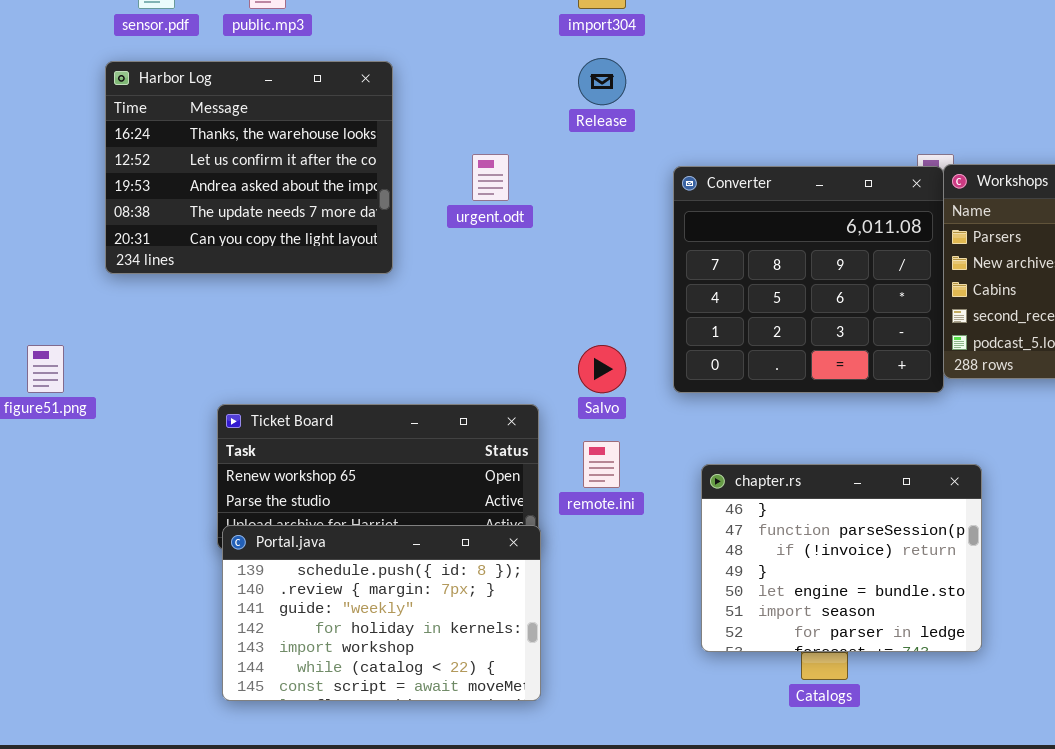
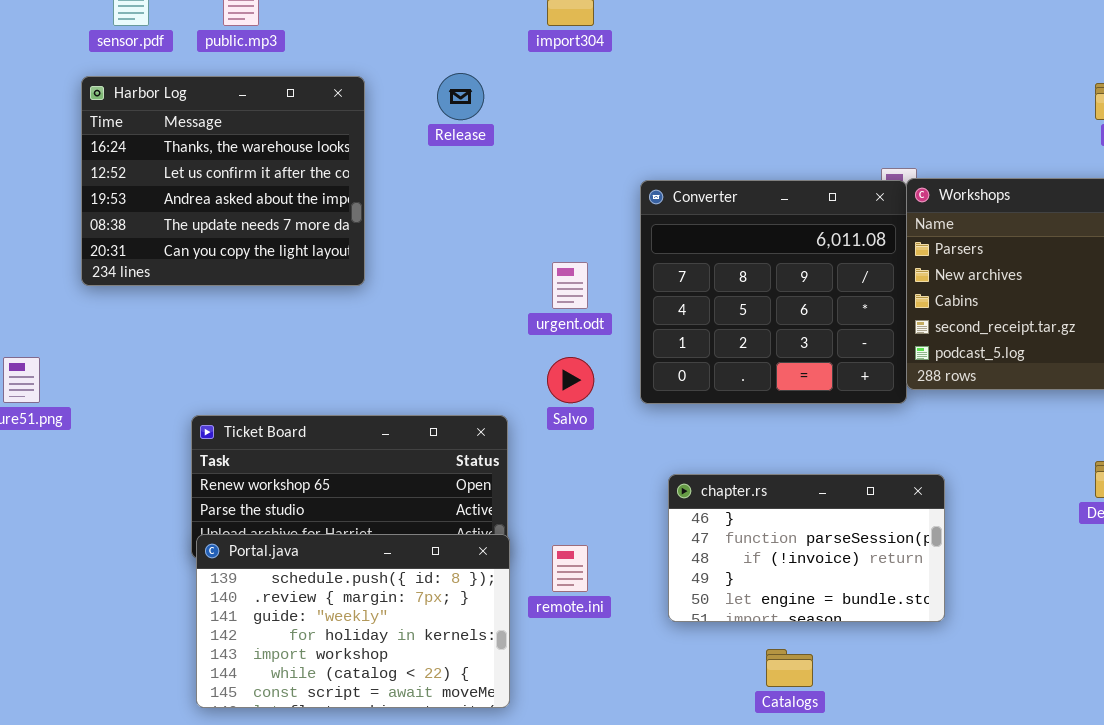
Release: [578,58,626,105] -> [437,73,484,120], moved
urgent.odt: [472,154,509,201] -> [552,262,588,309], moved
remote.ini: [583,441,620,488] -> [552,545,588,592], moved
chapter.rs: [701,464,982,652] -> [668,474,945,622], resized

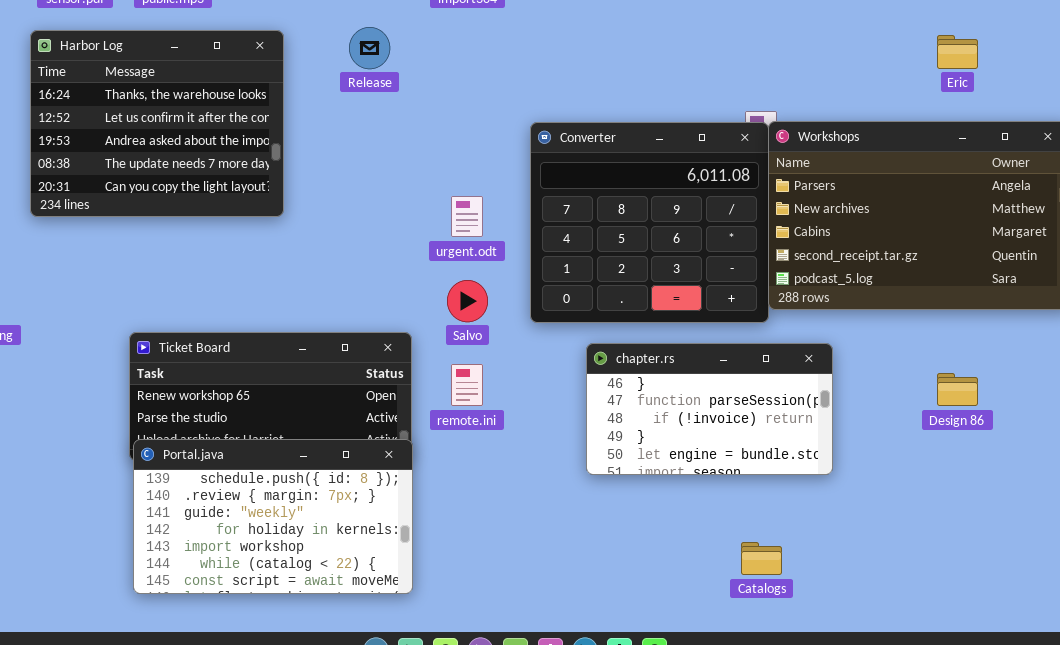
chapter.rs: [668,474,945,622] -> [586,343,833,475], moved
remote.ini: [552,545,588,592] -> [451,364,483,406], moved
Catalogs: [766,649,813,687] -> [741,542,782,575], moved

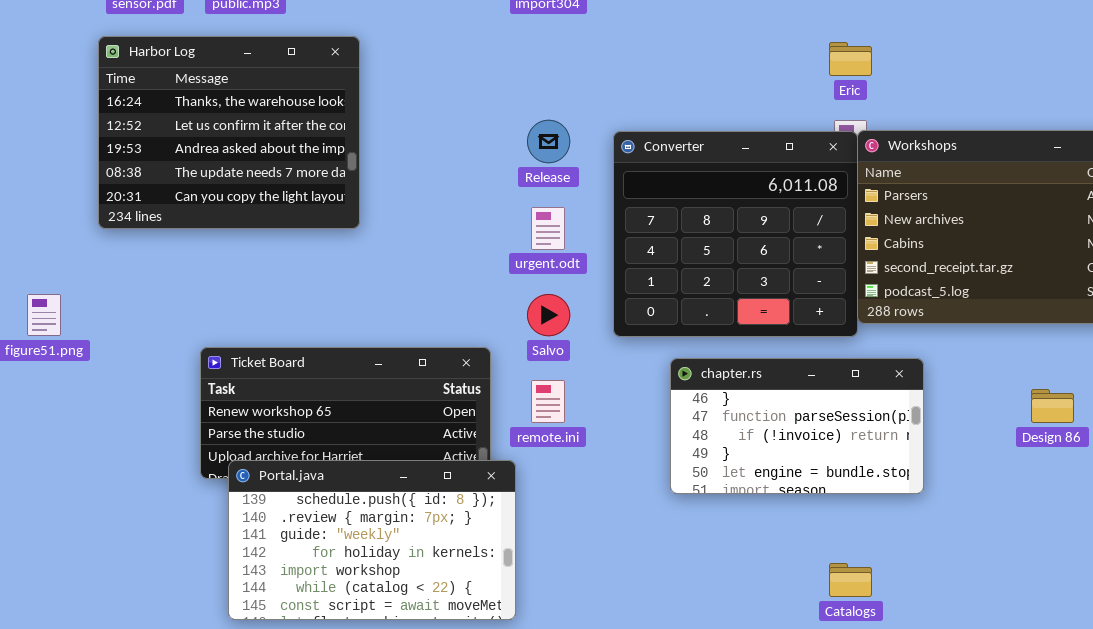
Release: [349,27,390,69] -> [527,120,570,163], moved
Eric: [937,35,978,69] -> [829,42,872,76], moved
Portal.java: [133,439,413,594] -> [228,460,516,620], moved

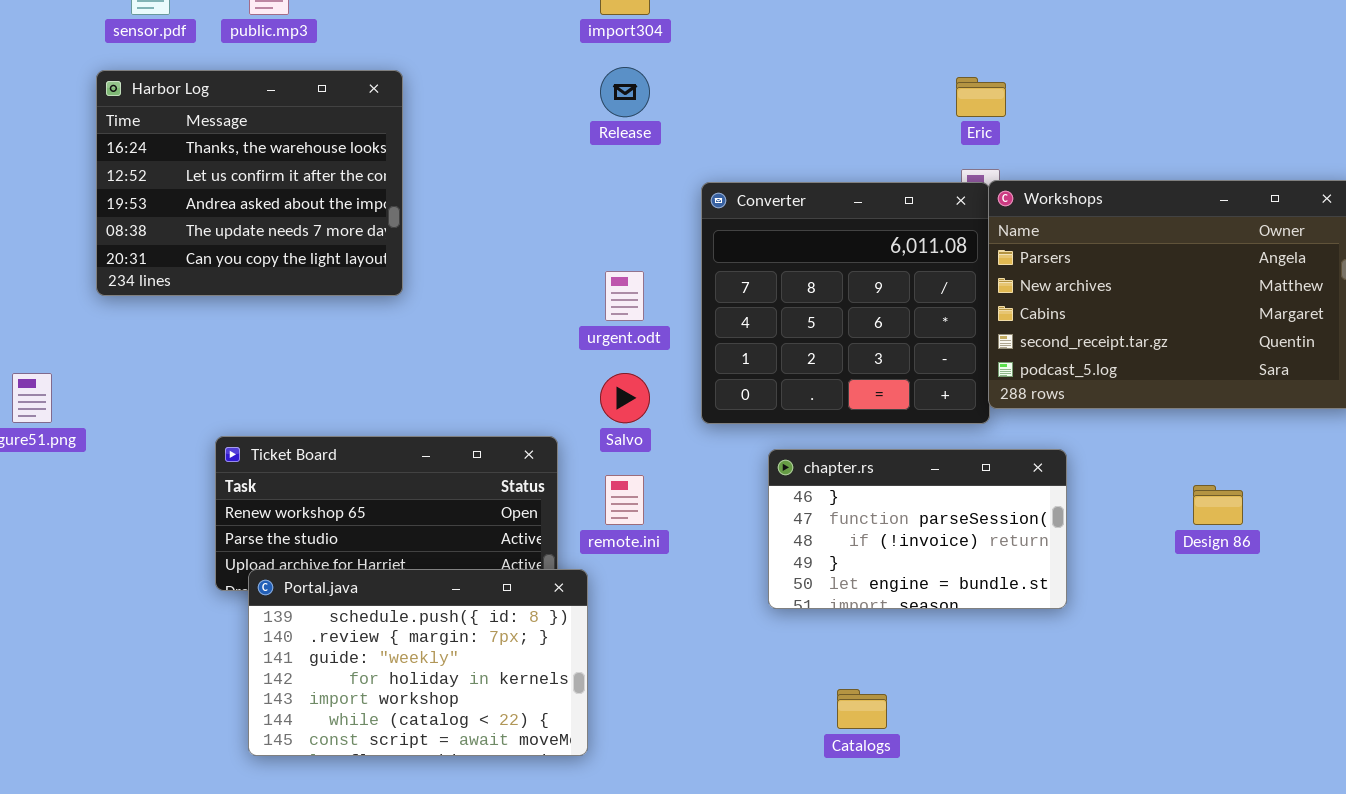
Release: [527,120,570,163] -> [600,67,650,117], moved
Catalogs: [829,563,872,597] -> [837,689,887,729], moved

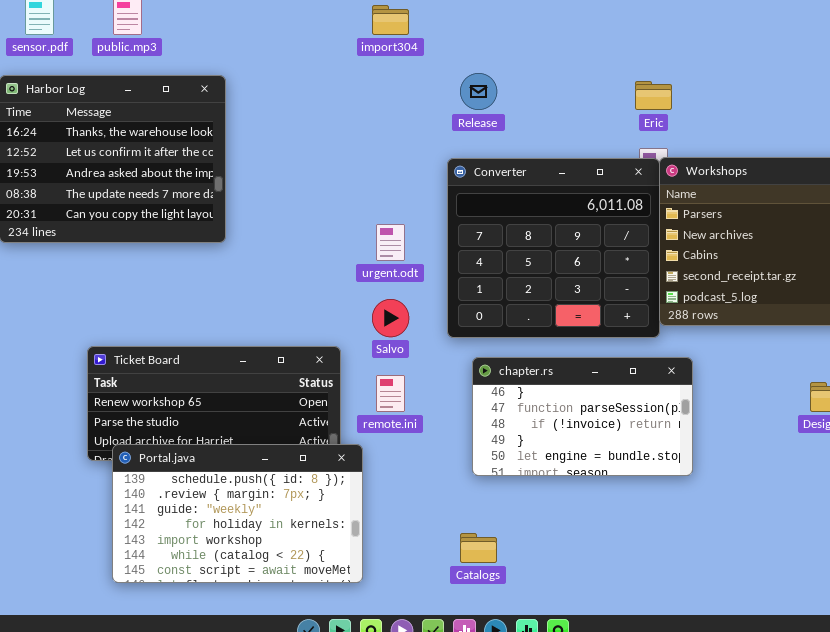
Release: [600,67,650,117] -> [460,73,497,110], moved
chapter.rs: [768,449,1067,609] -> [472,357,693,476], moved
Catalogs: [837,689,887,729] -> [460,533,497,563], moved

